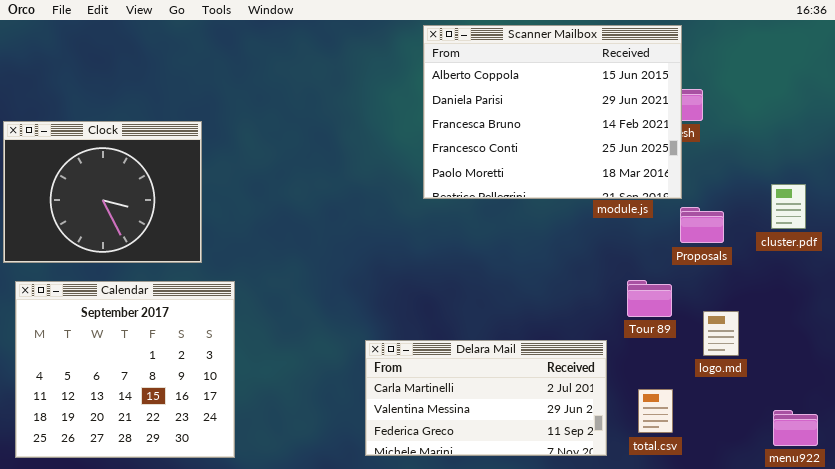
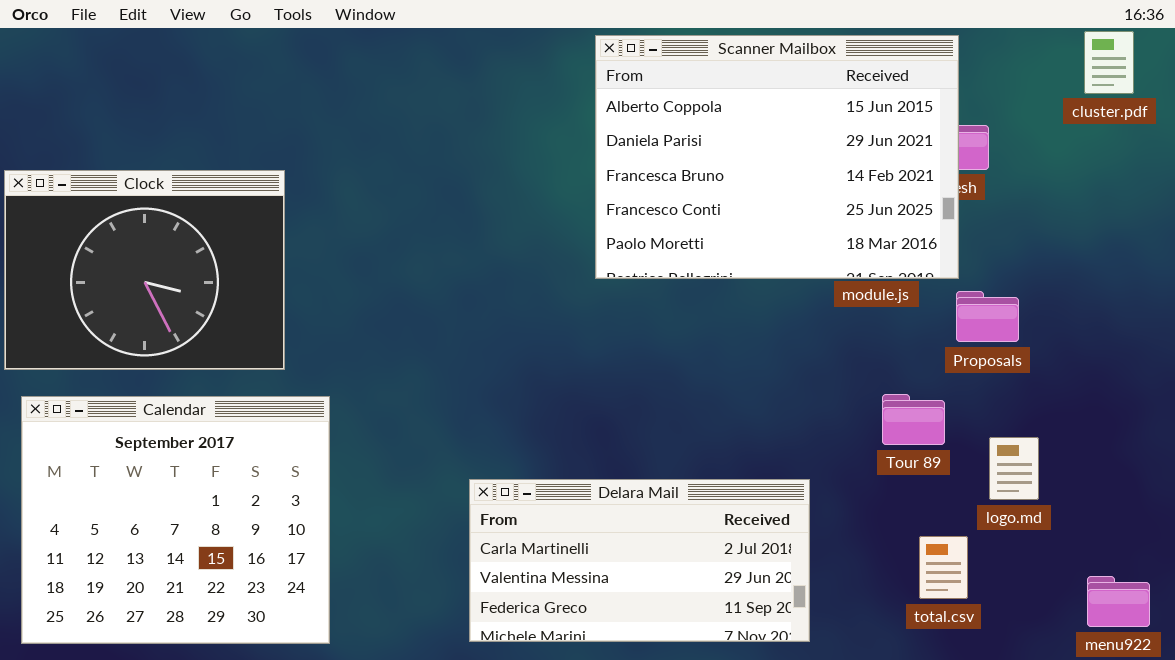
cluster.pdf: [771,184,806,229] -> [1084,31,1134,94], moved
Delara Mail: [365,340,607,456] -> [469,479,810,642], moved
total.csv: [638,389,673,433] -> [919,536,968,599], moved

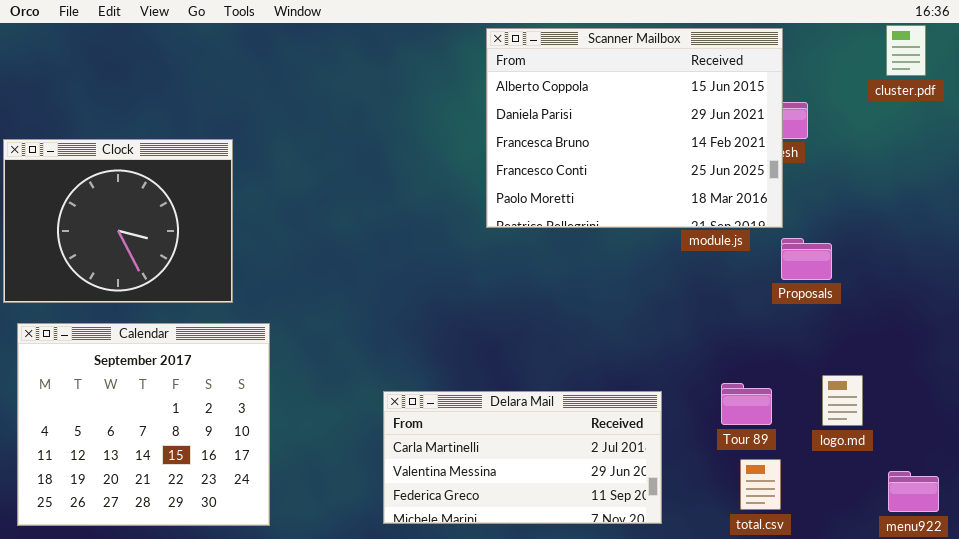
Tour 89: [882,394,945,445] -> [721,383,772,425], moved
logo.md: [989,437,1039,500] -> [822,375,863,426], moved
total.csv: [919,536,968,599] -> [740,459,781,510], moved

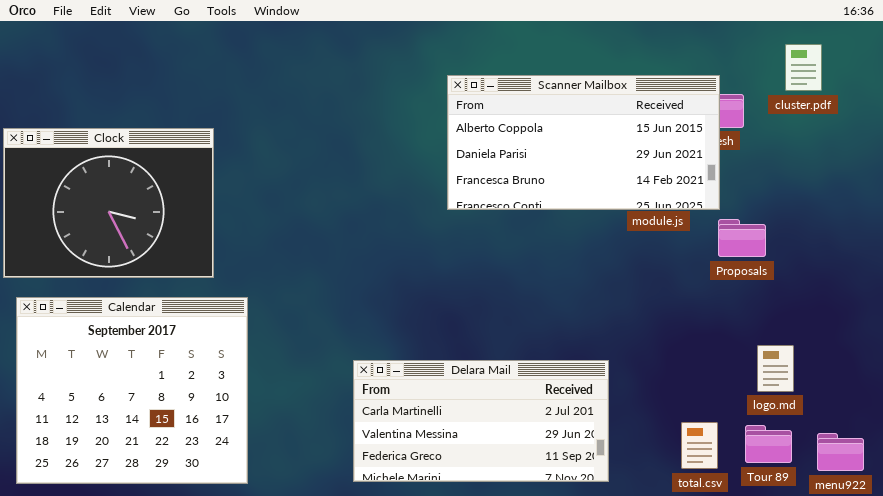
cluster.pdf: [886,25,926,76] -> [785,44,822,91], moved
Scanner Mailbox: [486,28,783,228] -> [447,75,720,210], resized
Tour 89: [721,383,772,425] -> [745,425,792,463], moved

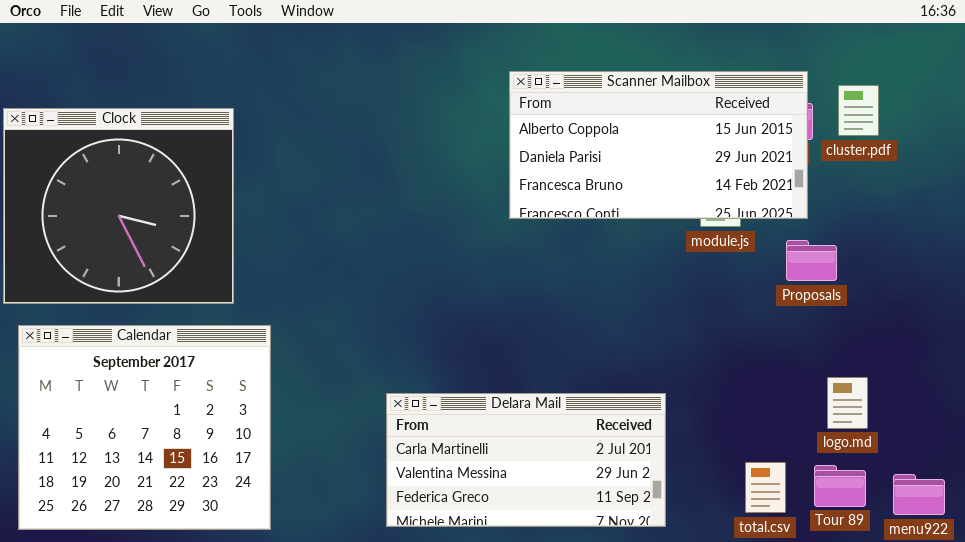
cluster.pdf: [785,44,822,91] -> [838,85,879,136], moved
Scanner Mailbox: [447,75,720,210] -> [509,71,808,219], moved
Clock: [3,128,214,278] -> [3,108,234,304], resized

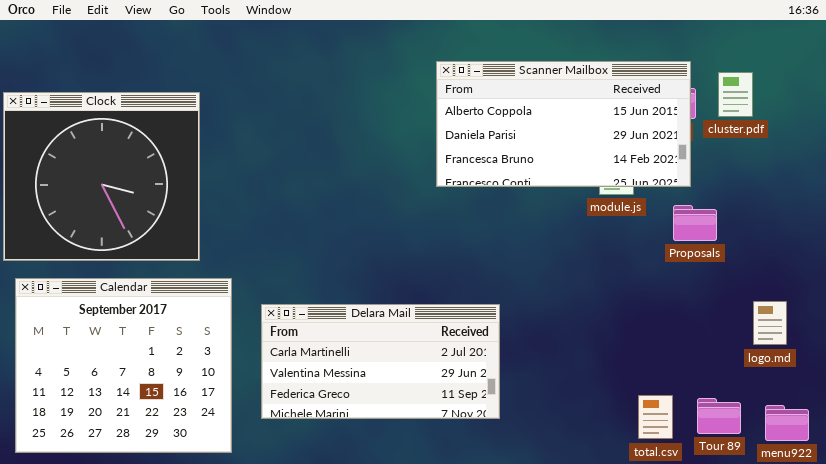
logo.md: [827,377,868,429] -> [753,301,787,345], moved
Delara Mail: [386,393,666,527] -> [261,304,500,419], moved

